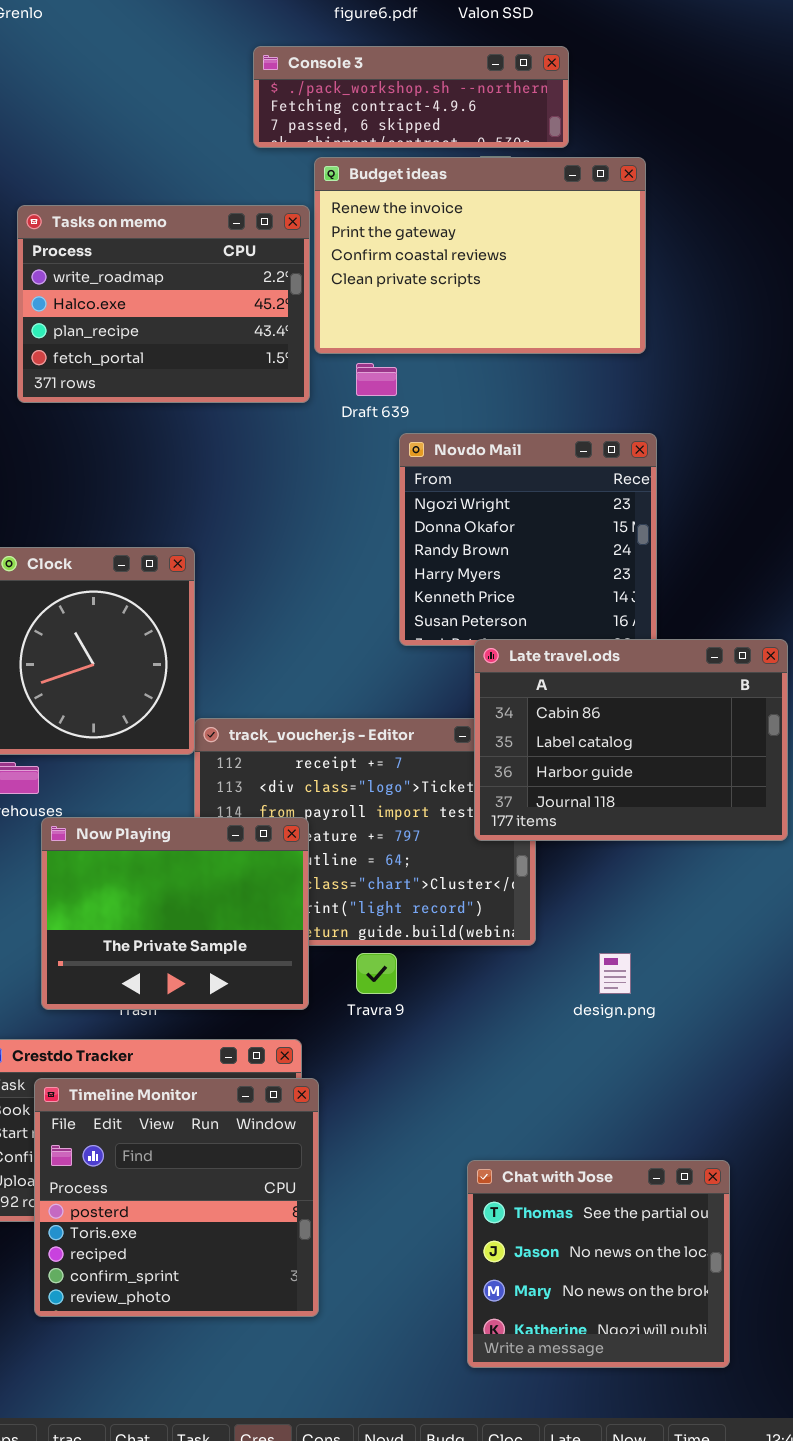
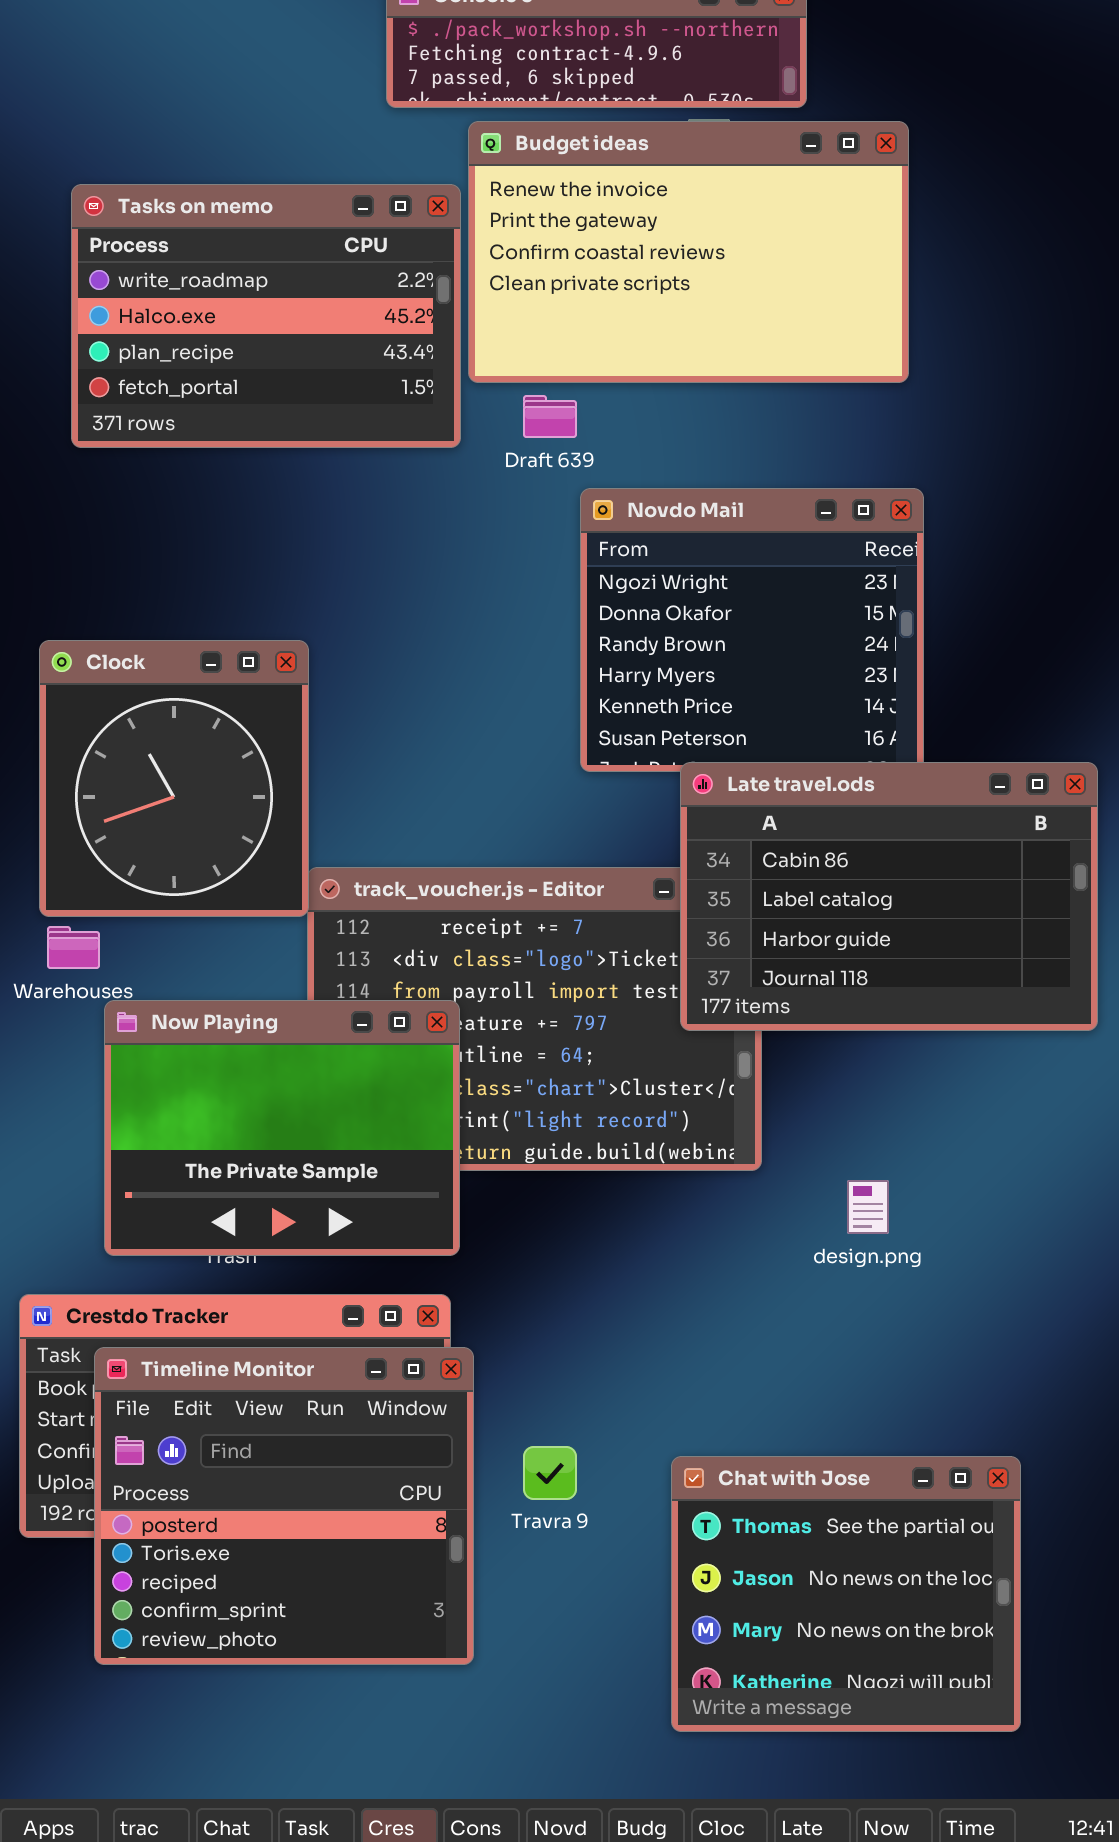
Travra 9: [356,953,397,994] -> [523,1446,577,1500], moved

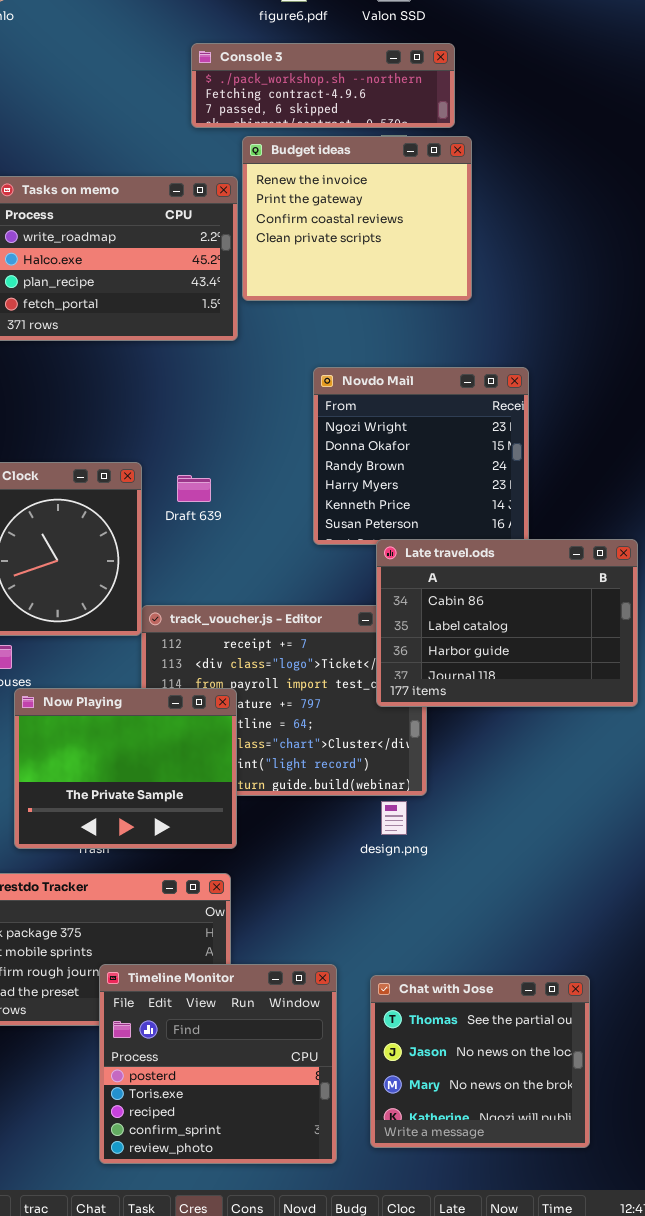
Budget ideas: [468,121,909,383] -> [242,136,472,301], resized
Draft 639: [523,395,577,438] -> [177,475,211,502], moved
design.png: [847,1180,889,1234] -> [381,801,407,835], moved
Timeline Monitor: [94,1347,474,1665] -> [99,964,337,1164], moved

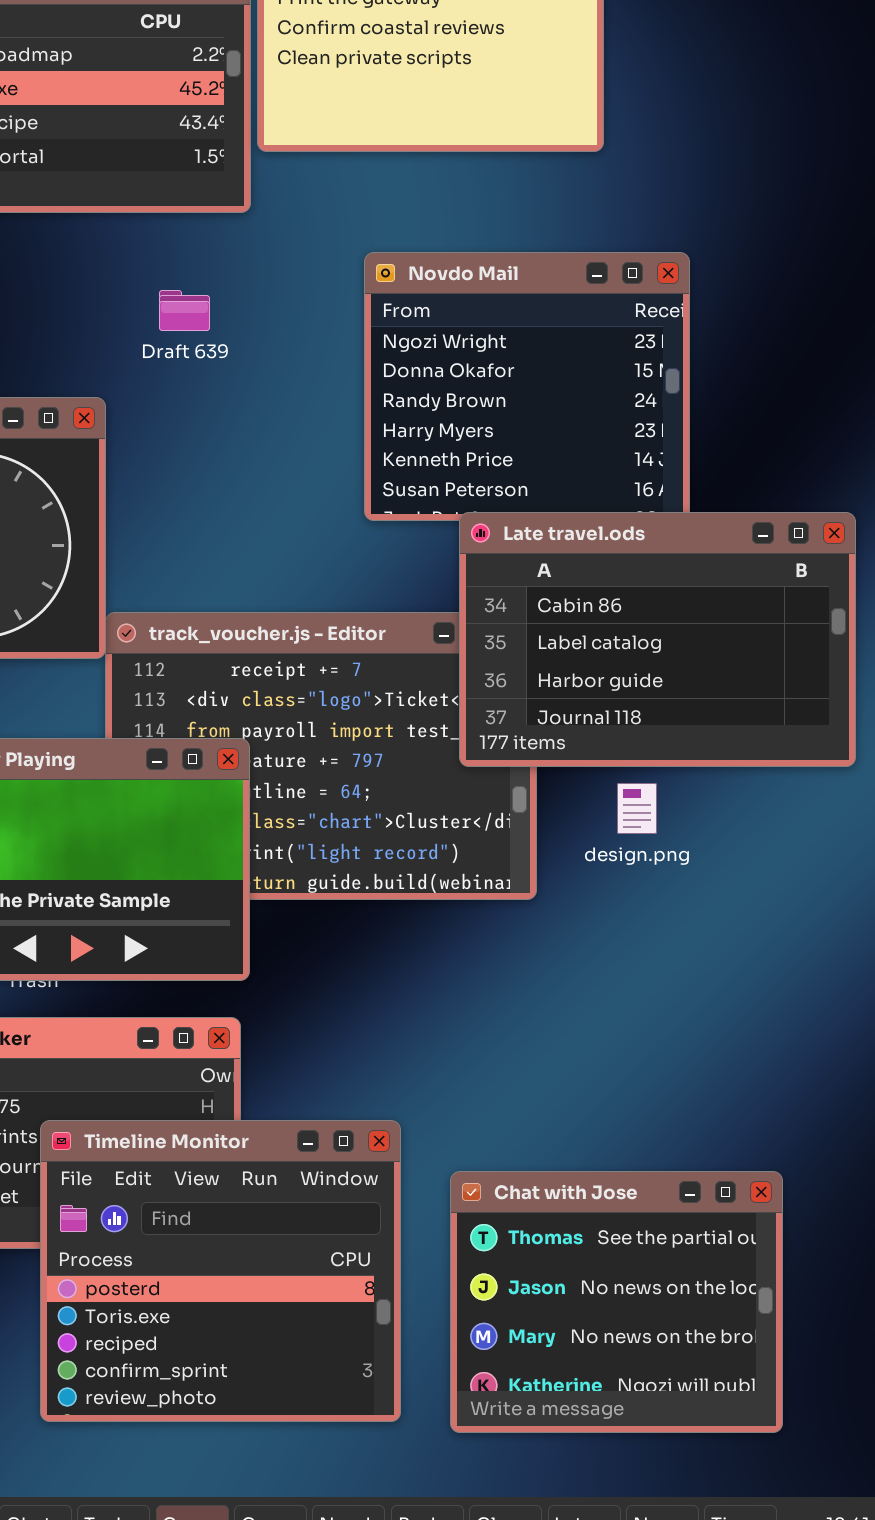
Draft 639: [177,475,211,502] -> [159,290,210,331], moved
design.png: [381,801,407,835] -> [617,783,657,834], moved
Timeline Monitor: [99,964,337,1164] -> [40,1120,401,1422], moved

